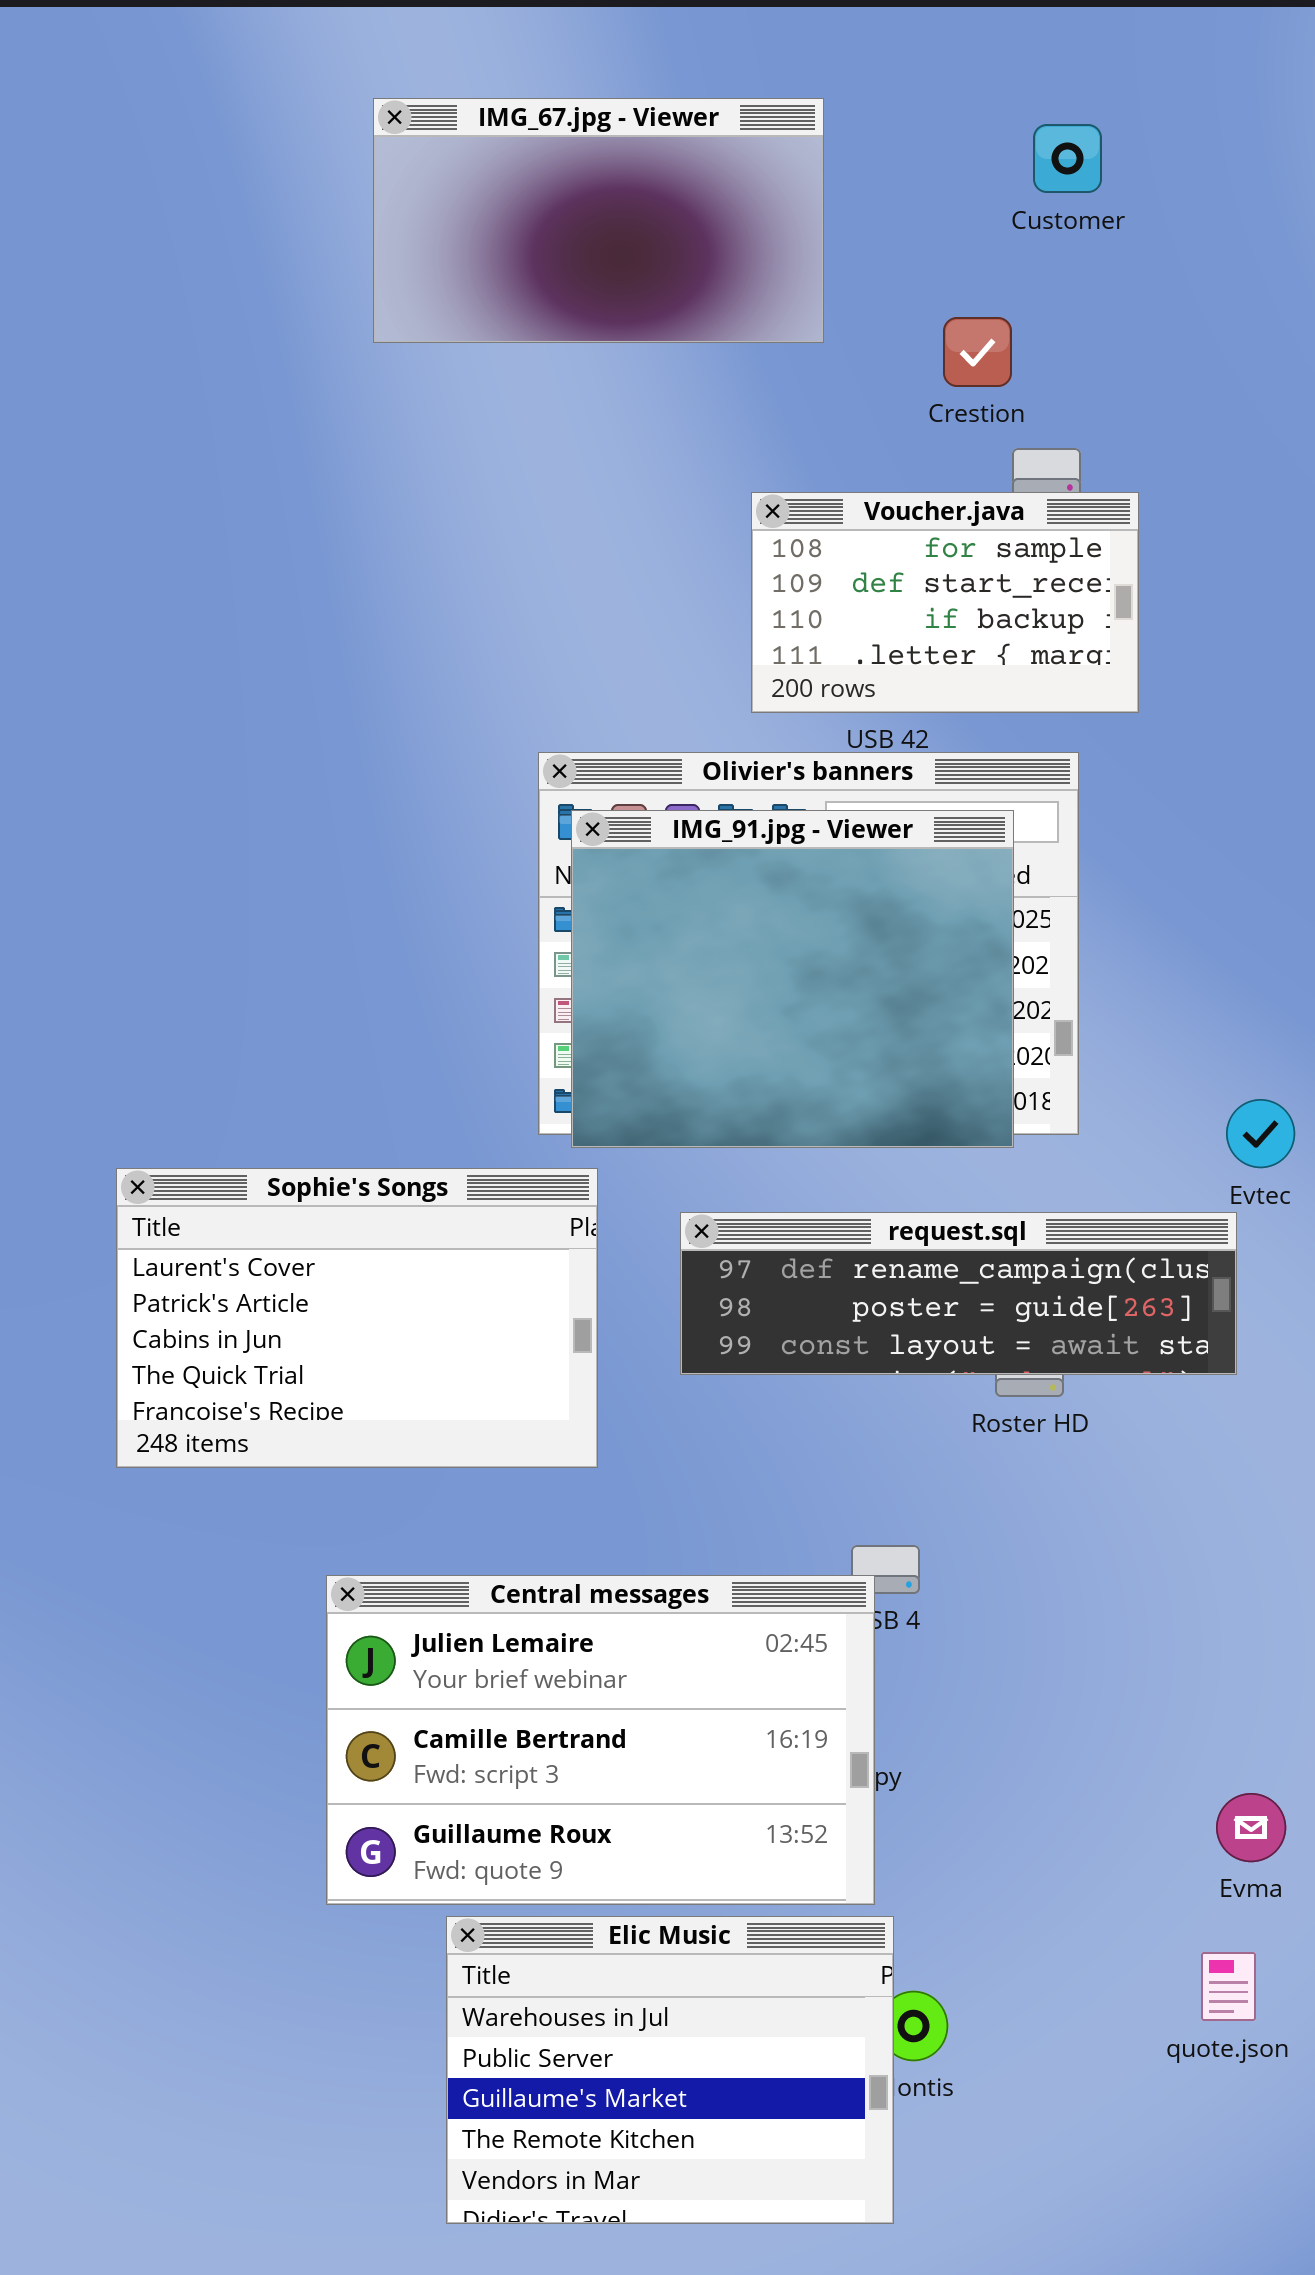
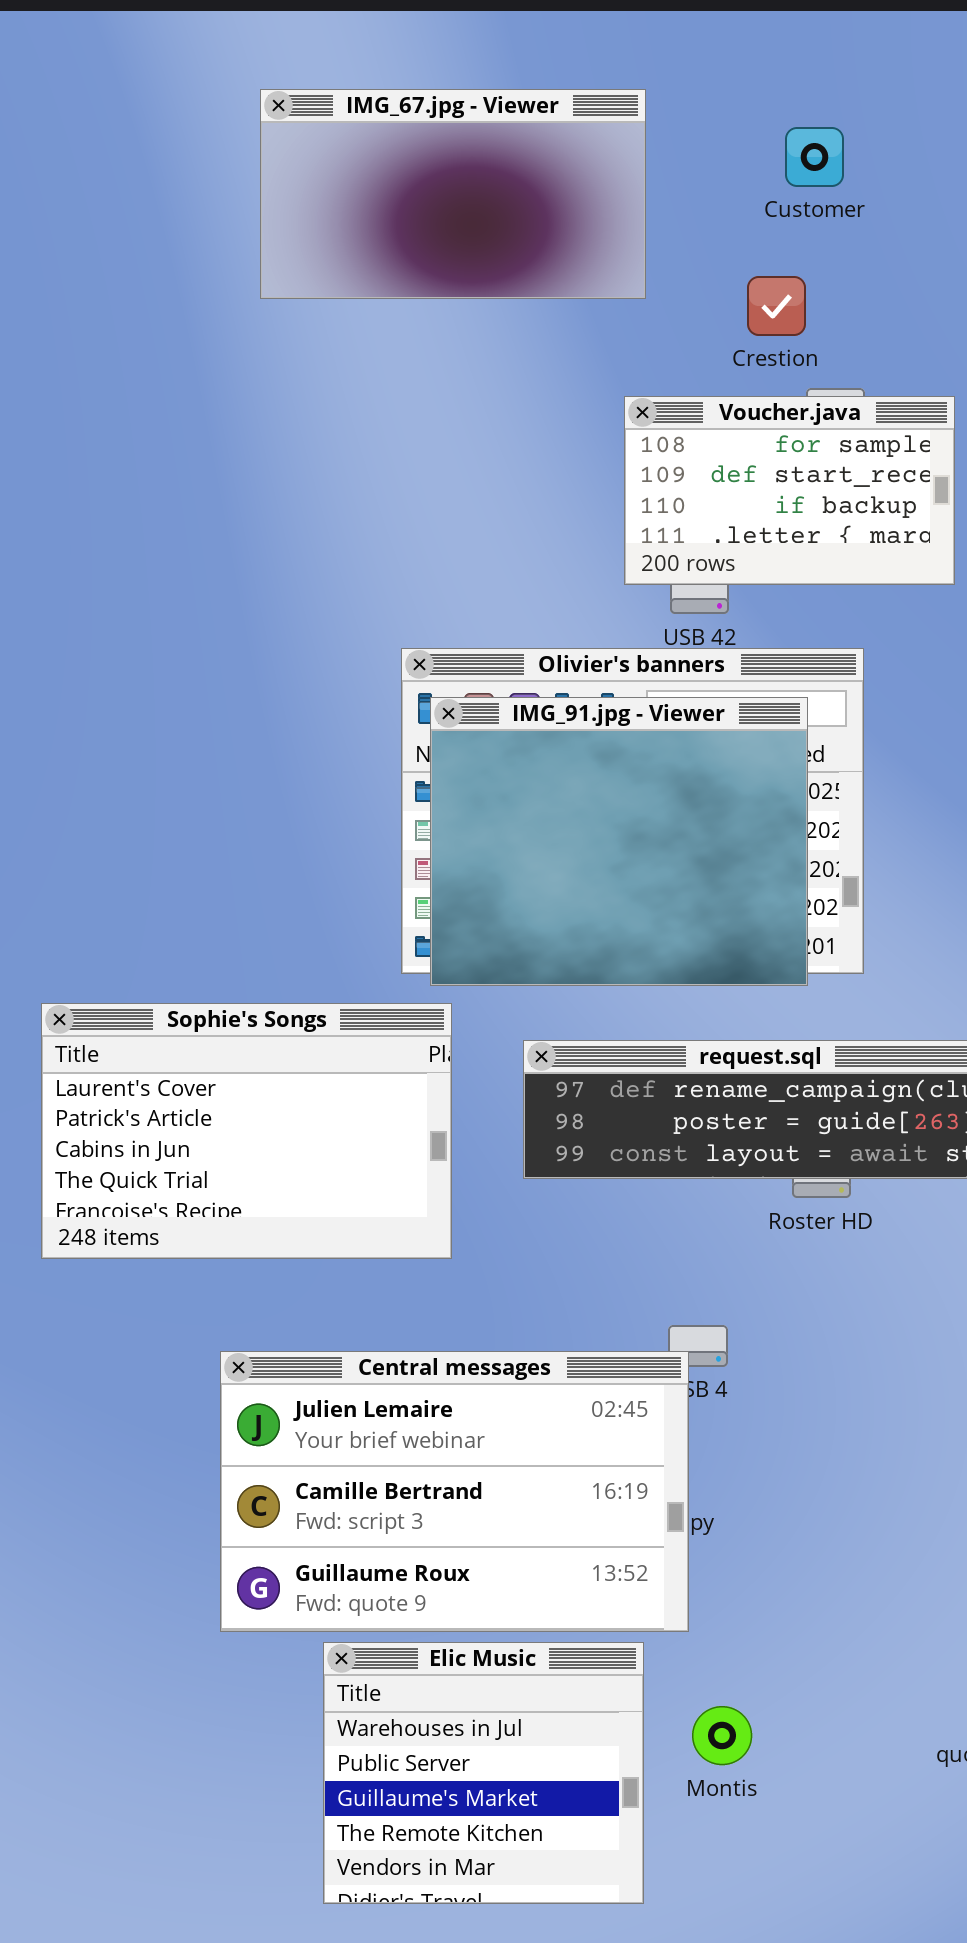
Customer: [1033,124,1102,193] -> [785,127,844,187], moved
Voucher.java: [751,492,1139,713] -> [624,396,955,585], moved
Elic Music: [446,1916,894,2224] -> [323,1642,644,1904], resized

